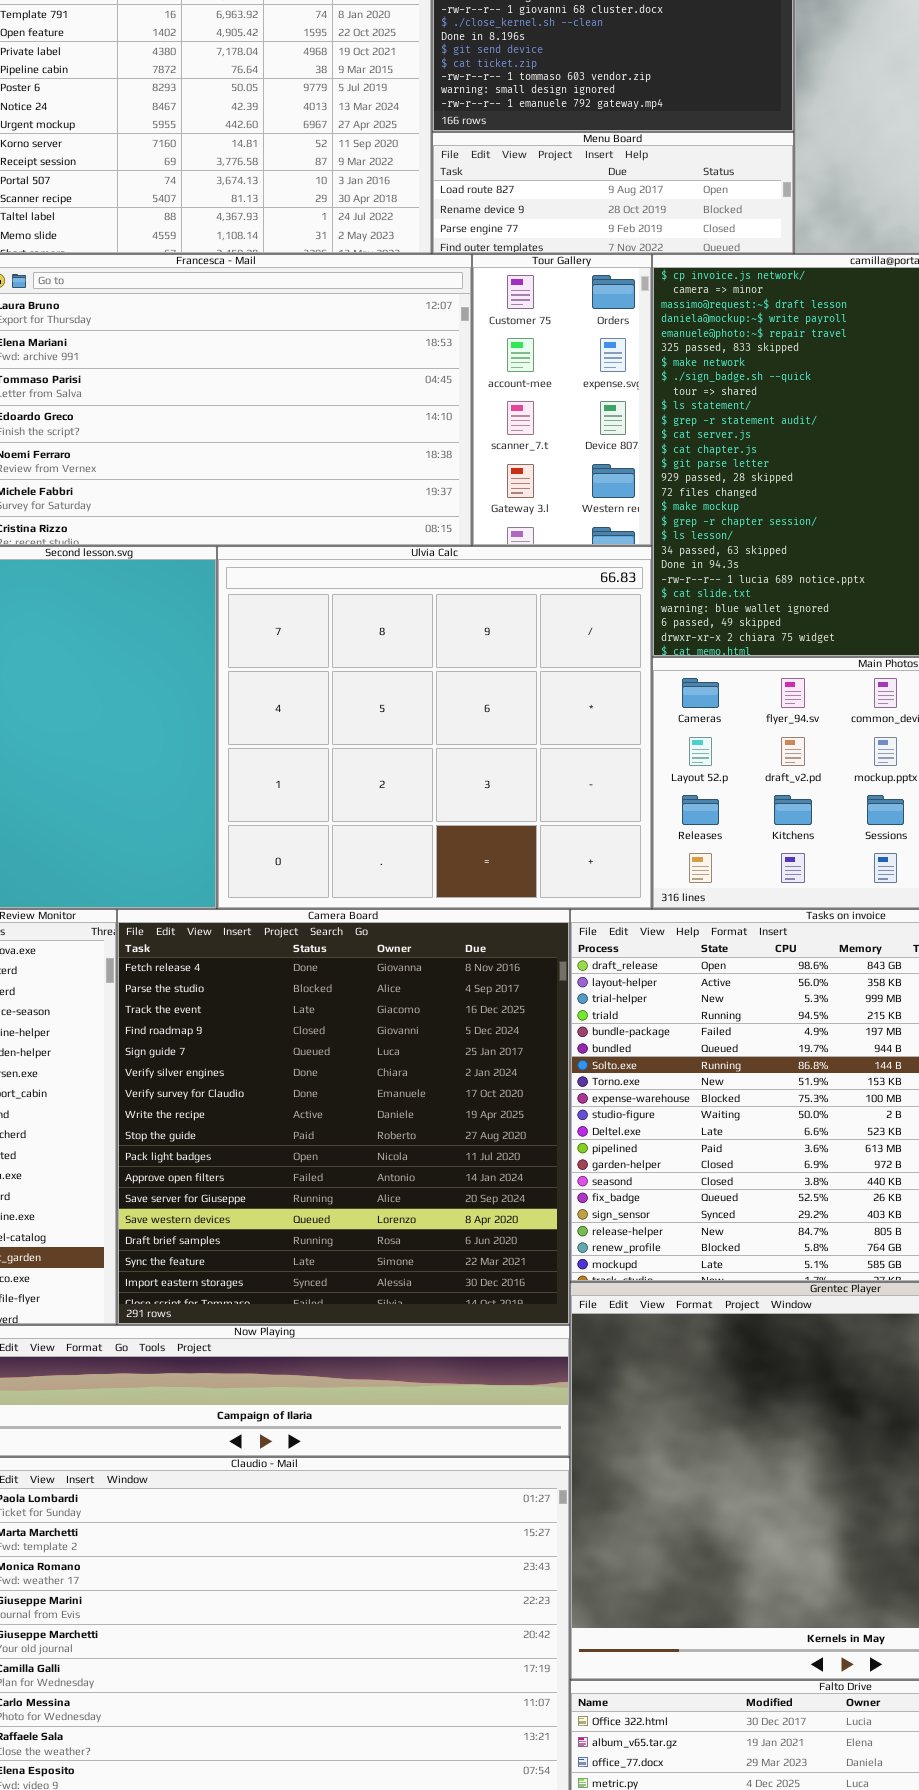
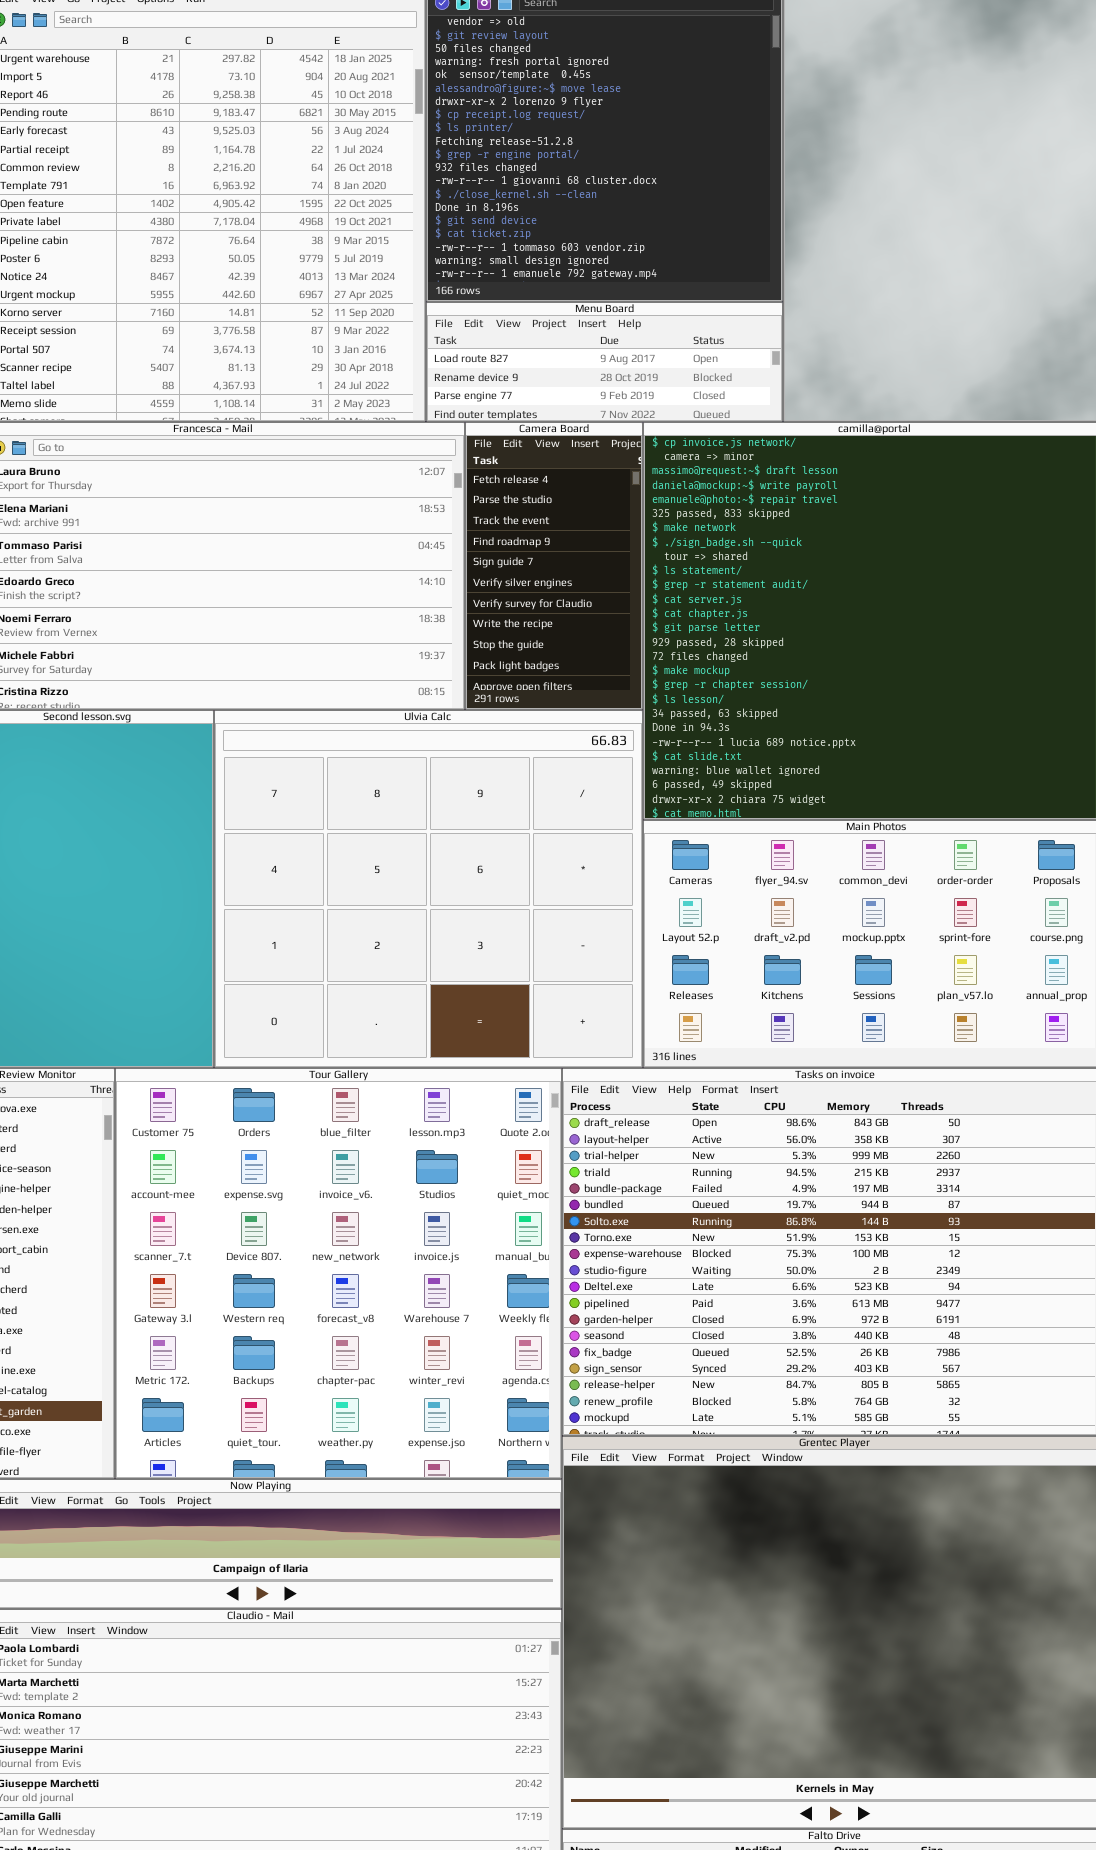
Tour Gallery: [472,254,652,546] -> [115,1068,562,1479], moved, resized
Camera Board: [117,909,570,1325] -> [465,422,643,710], moved, resized

